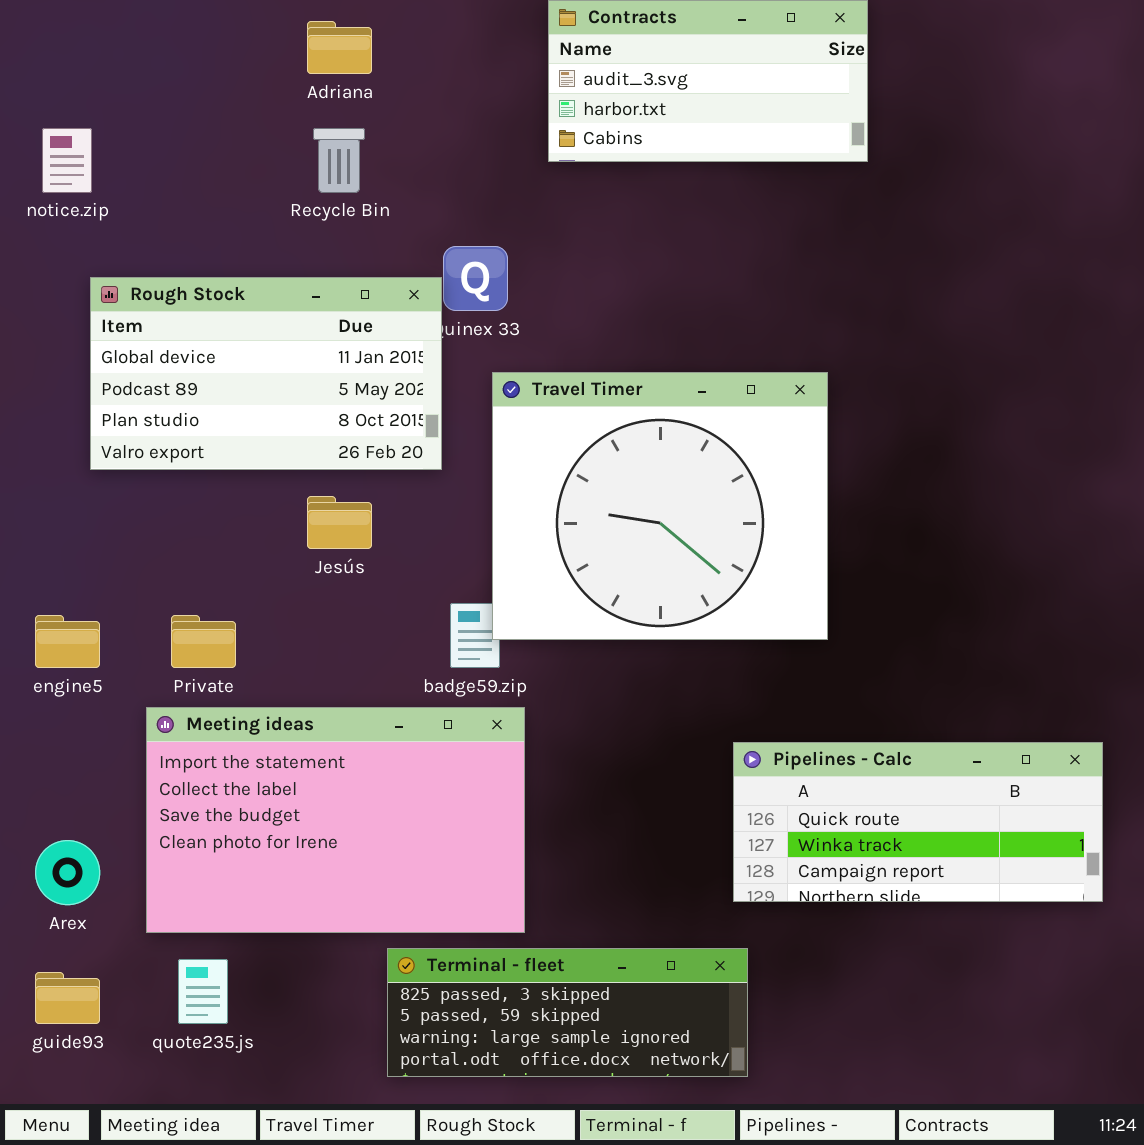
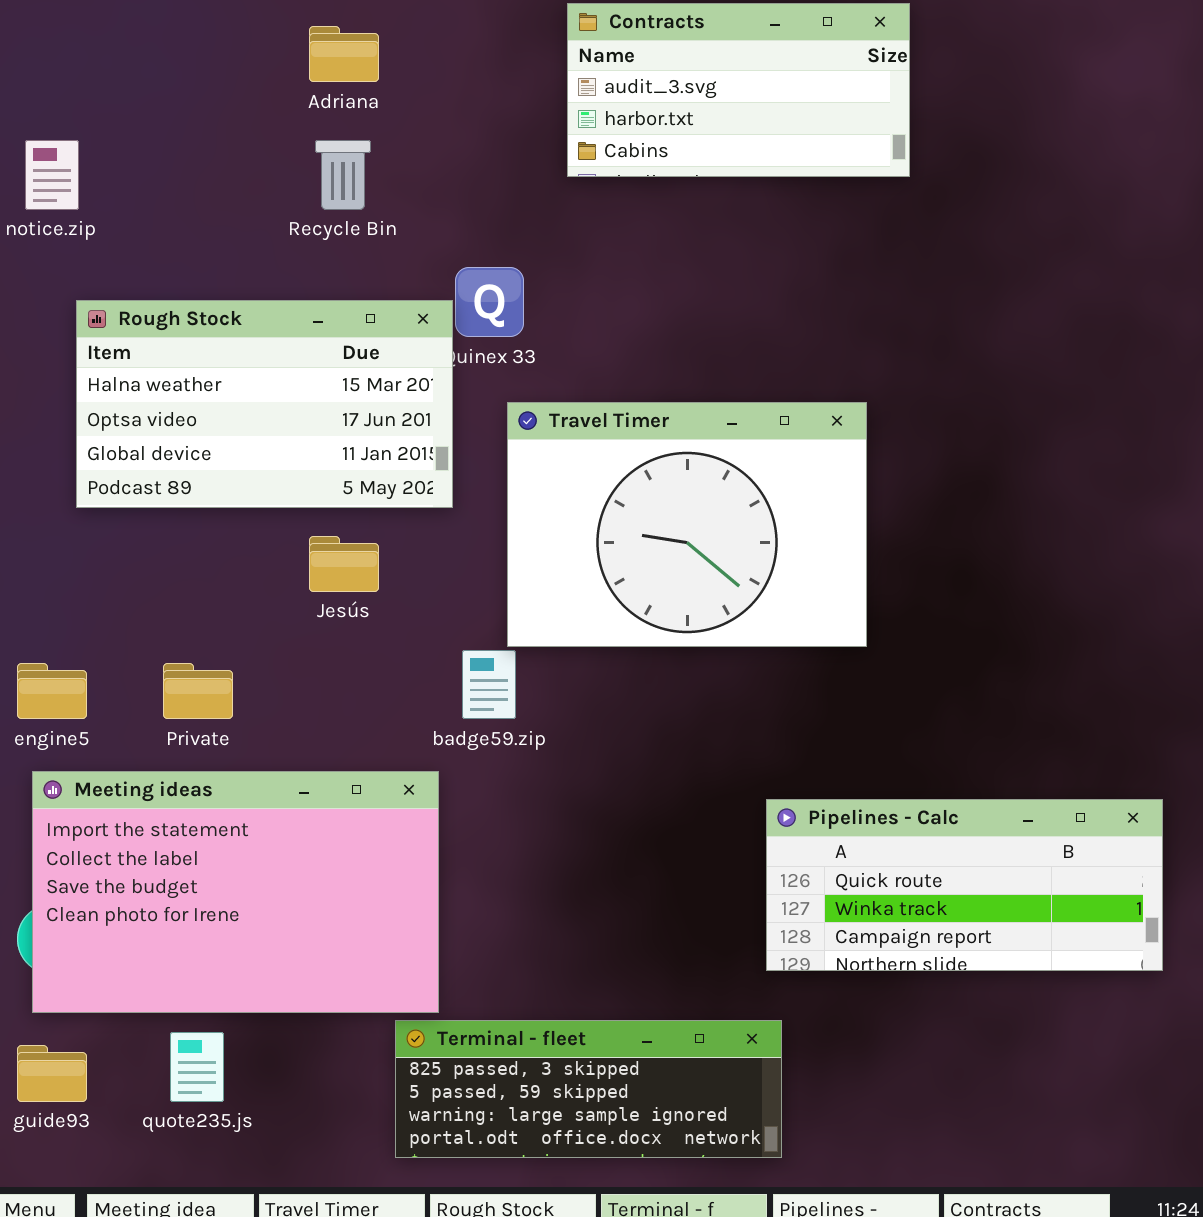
Rough Stock: [90,277,442,470] -> [76,300,453,508], scrolled up 2 rows
Travel Timer: [492,372,828,640] -> [507,402,867,647], resized
Meeting ideas: [146,707,525,933] -> [32,771,439,1013], moved

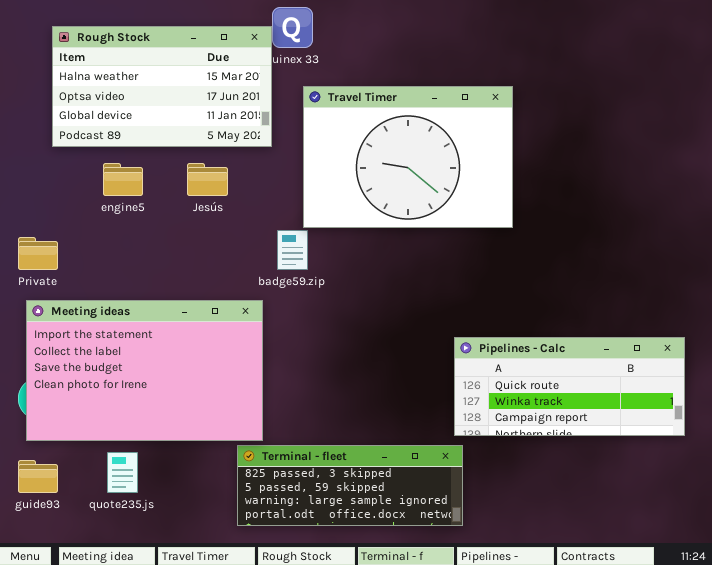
engine5: [17,663,87,719] -> [103,163,143,196], moved
Private: [163,663,233,719] -> [18,237,58,270], moved
Pipelines - Calc: [766,799,1163,971] -> [454,337,685,436], moved

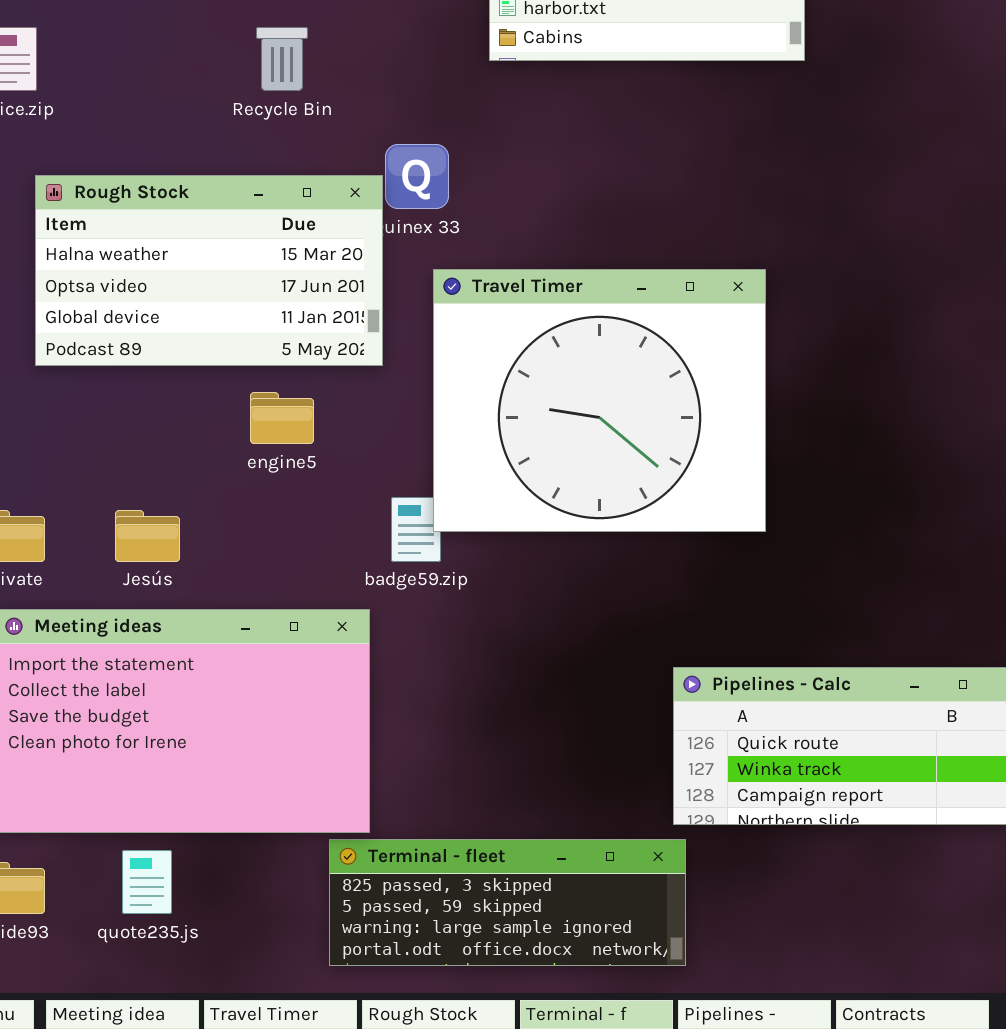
Travel Timer: [303,86,513,228] -> [433,269,766,532], resized
engine5: [103,163,143,196] -> [250,392,314,444], moved
Jesús: [187,163,228,196] -> [115,510,180,562], moved

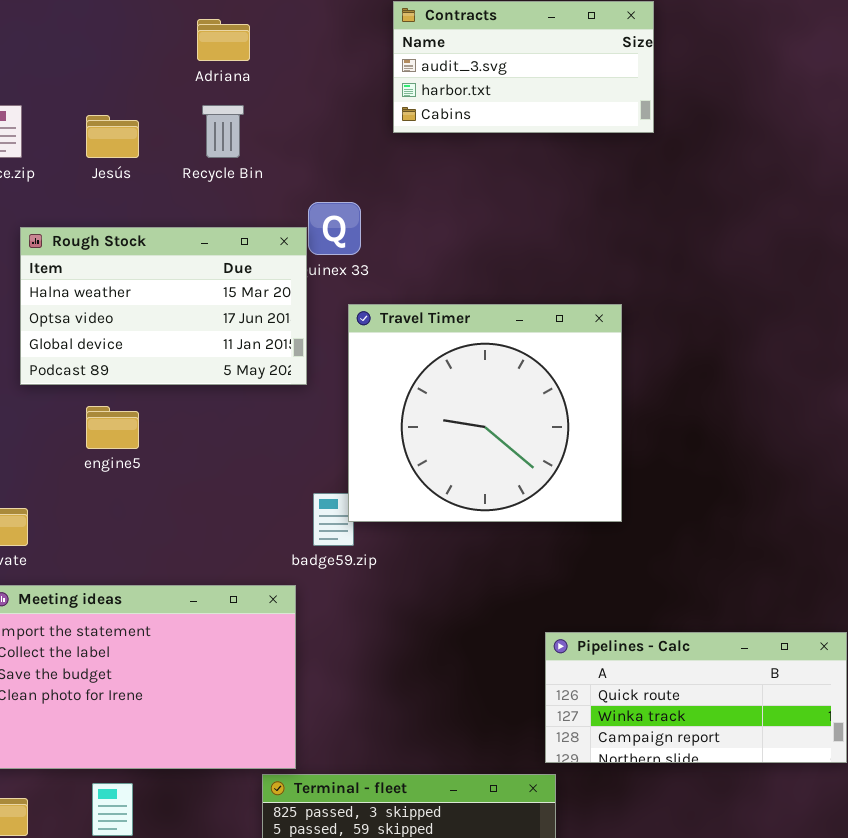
engine5: [250,392,314,444] -> [86,406,139,449], moved
Jesús: [115,510,180,562] -> [86,115,139,158], moved

